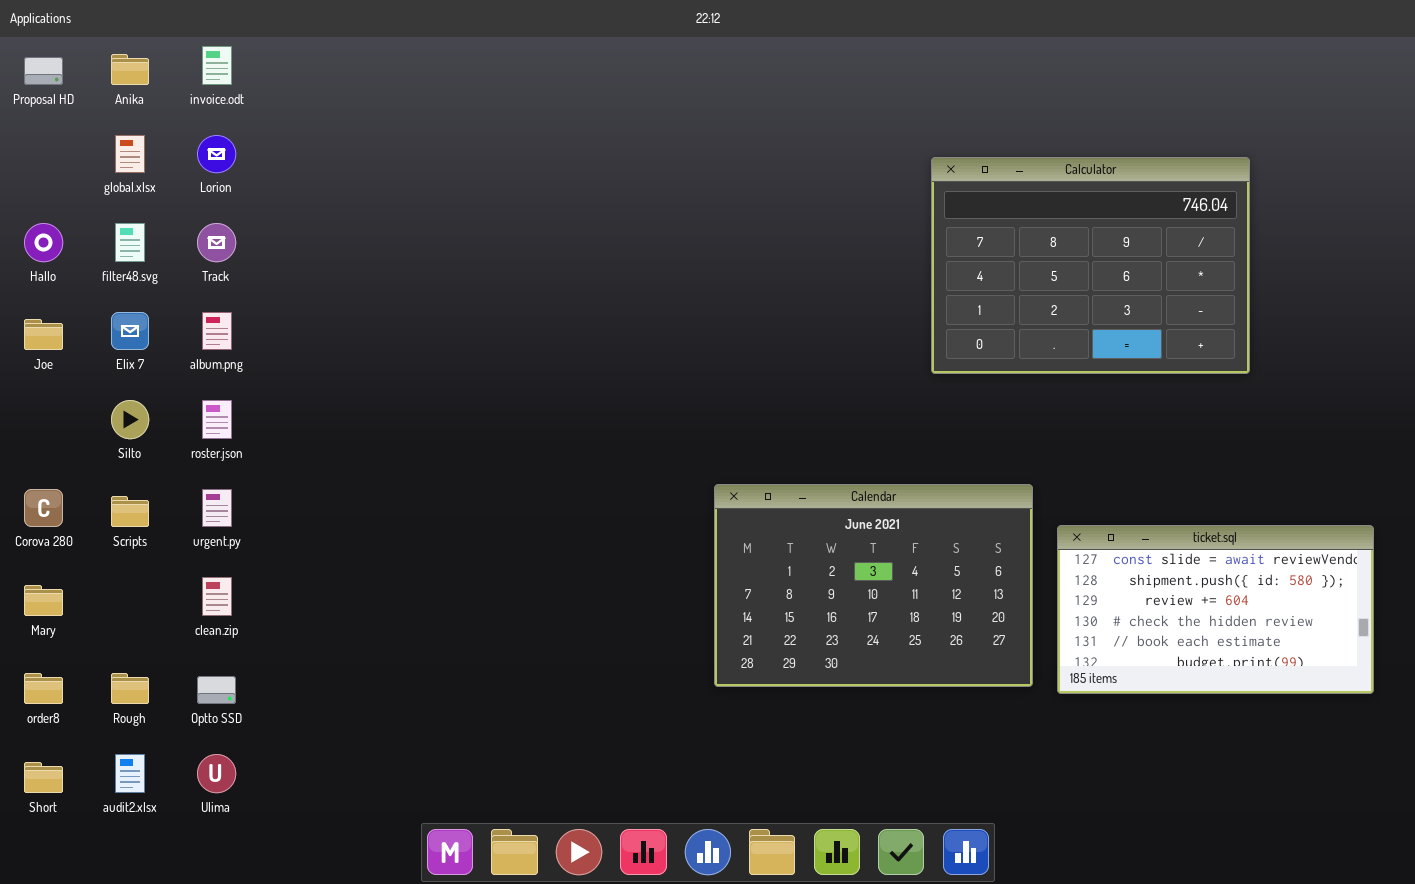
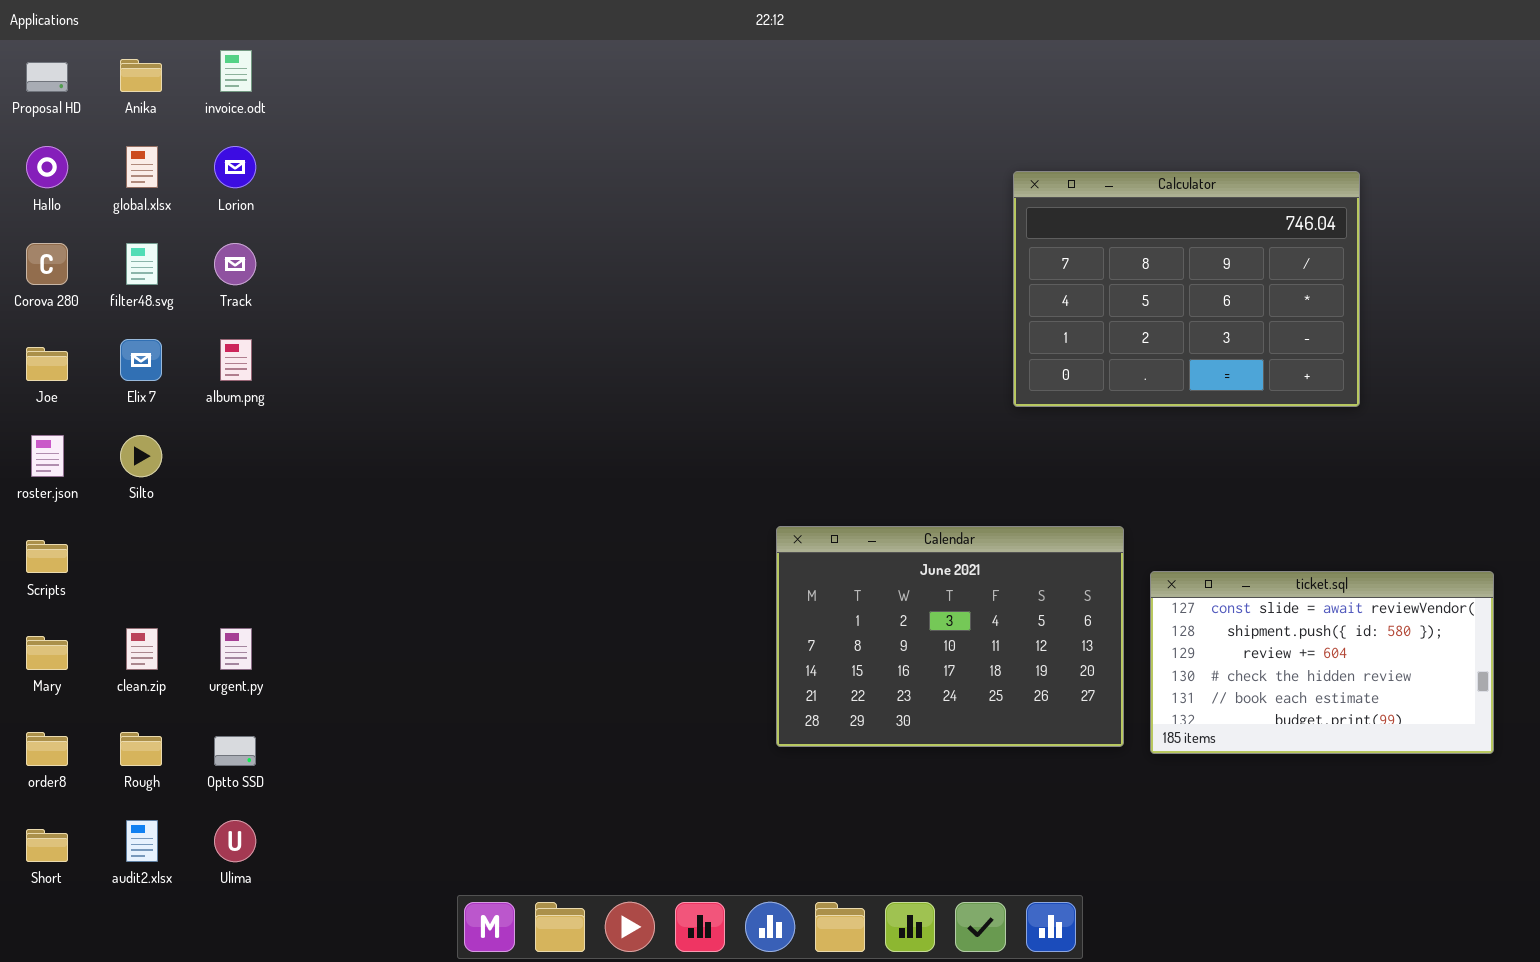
Hallo: [24,223,63,262] -> [26,146,68,188], moved
roster.json: [202,400,232,439] -> [31,435,64,477], moved
Corova 280: [24,489,63,527] -> [26,243,68,285], moved
urgent.py: [202,489,232,527] -> [220,628,252,670], moved
Scripts: [111,496,149,527] -> [26,540,68,573], moved
clean.zip: [202,577,232,616] -> [126,628,158,670], moved

